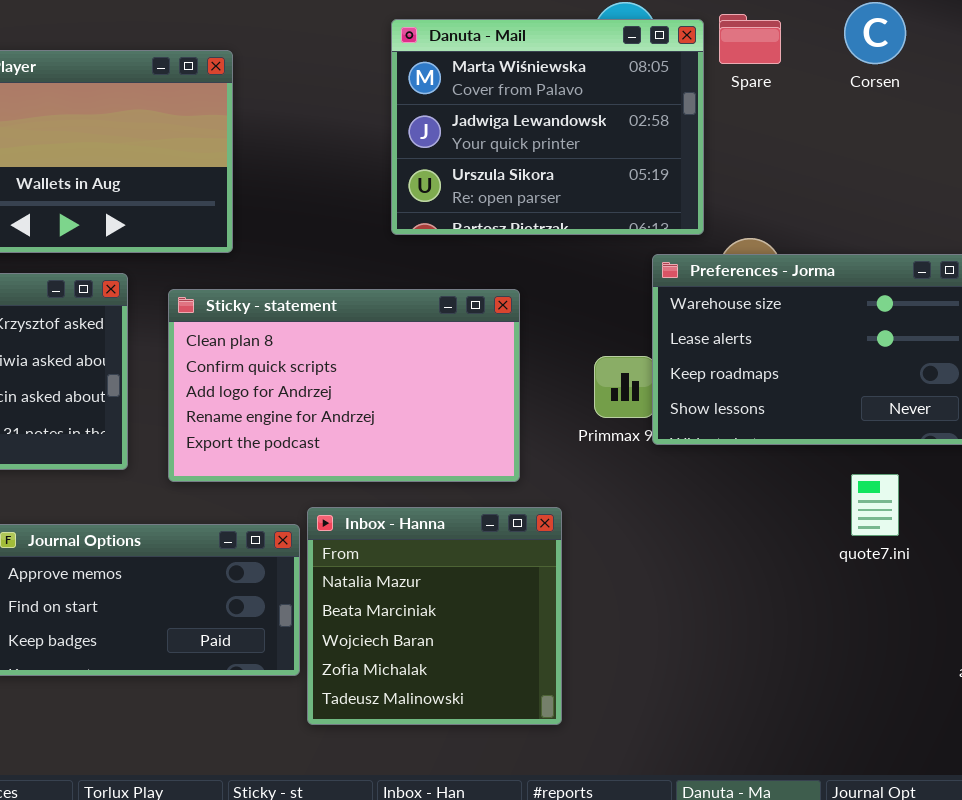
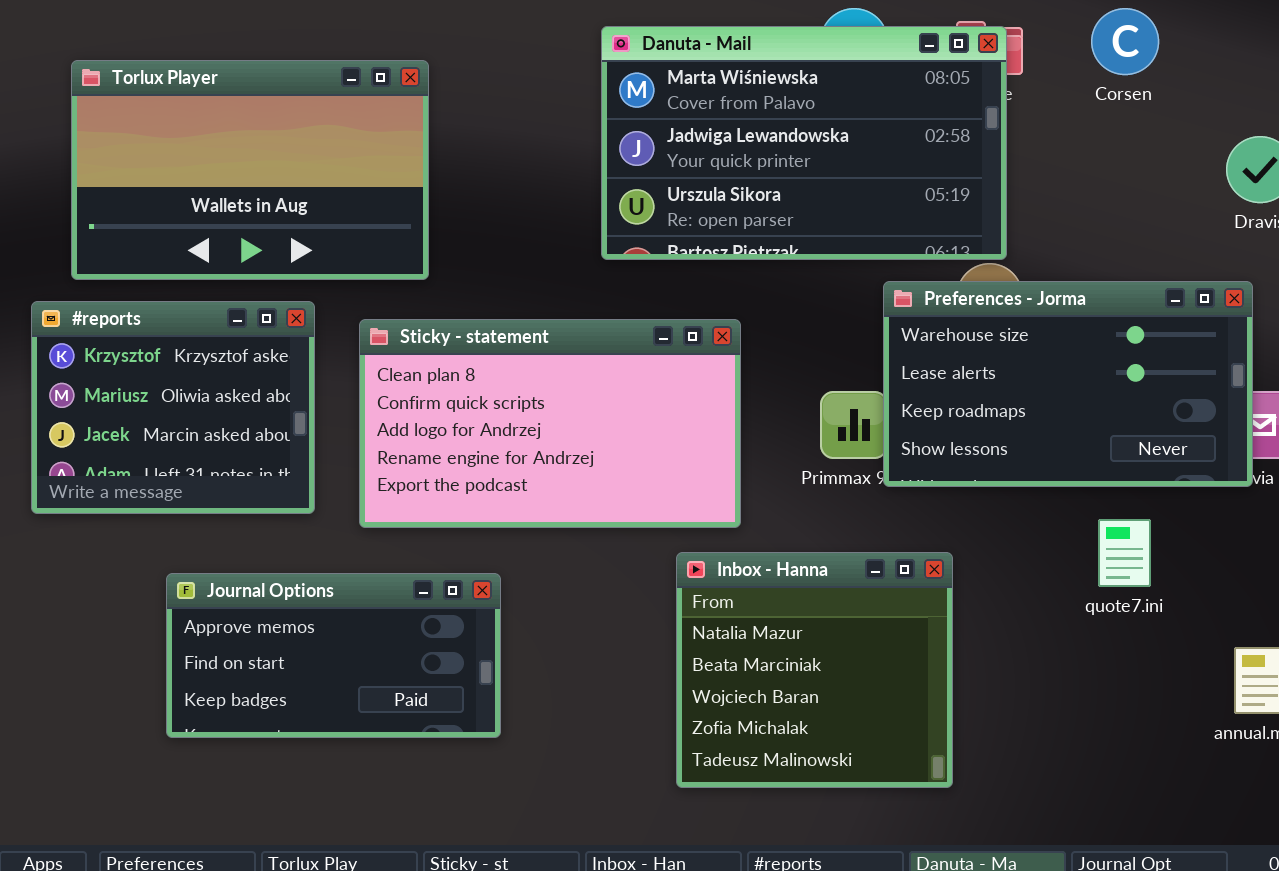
Danuta - Mail: [391,19,704,235] -> [601,26,1007,260], resized
Inbox - Hanna: [307,507,562,725] -> [676,552,953,788], moved

